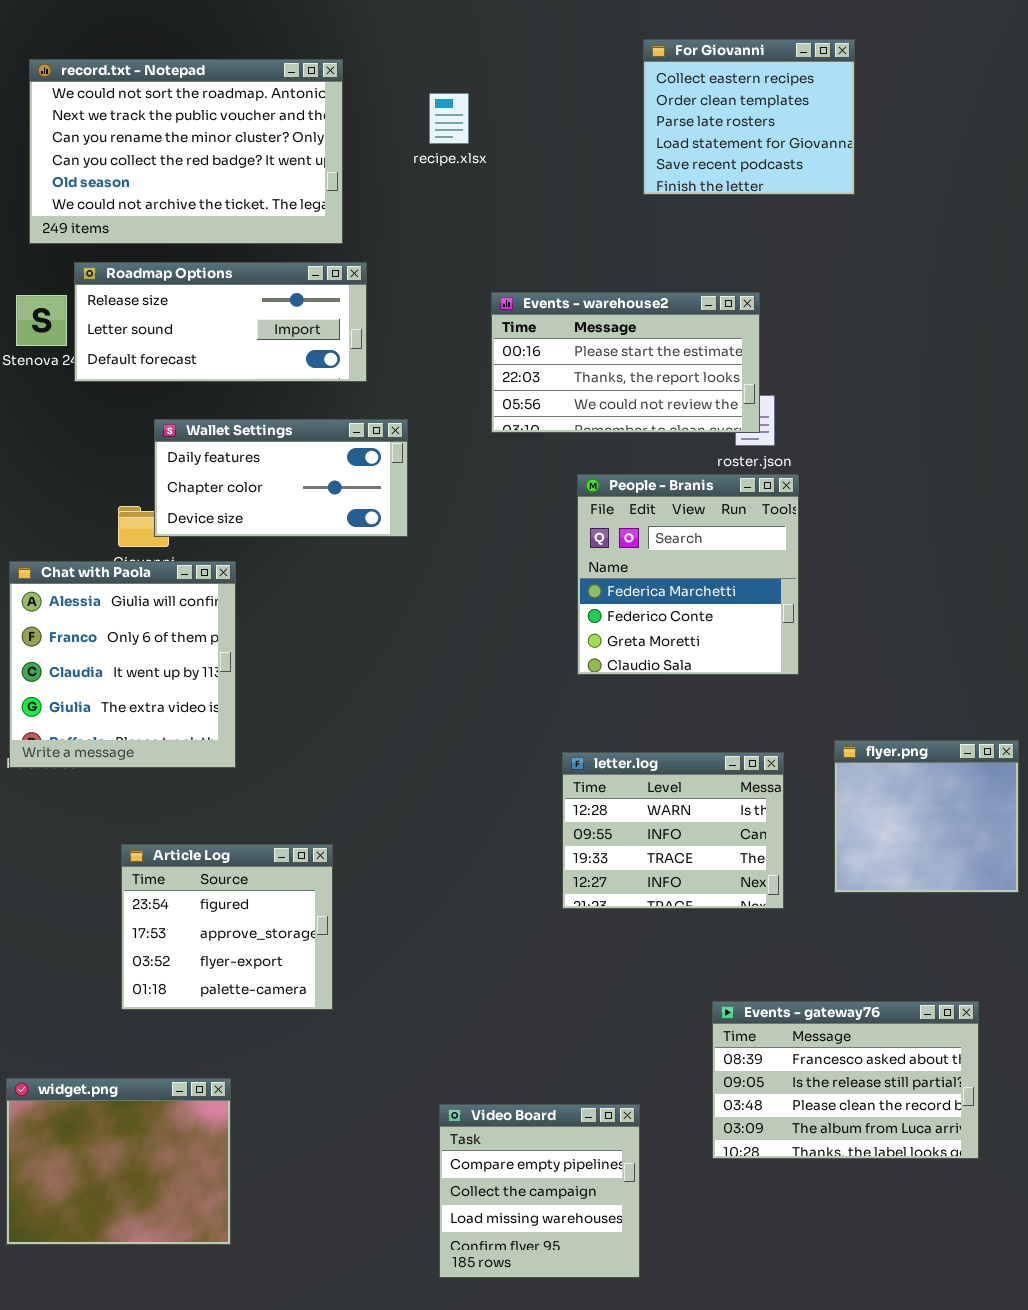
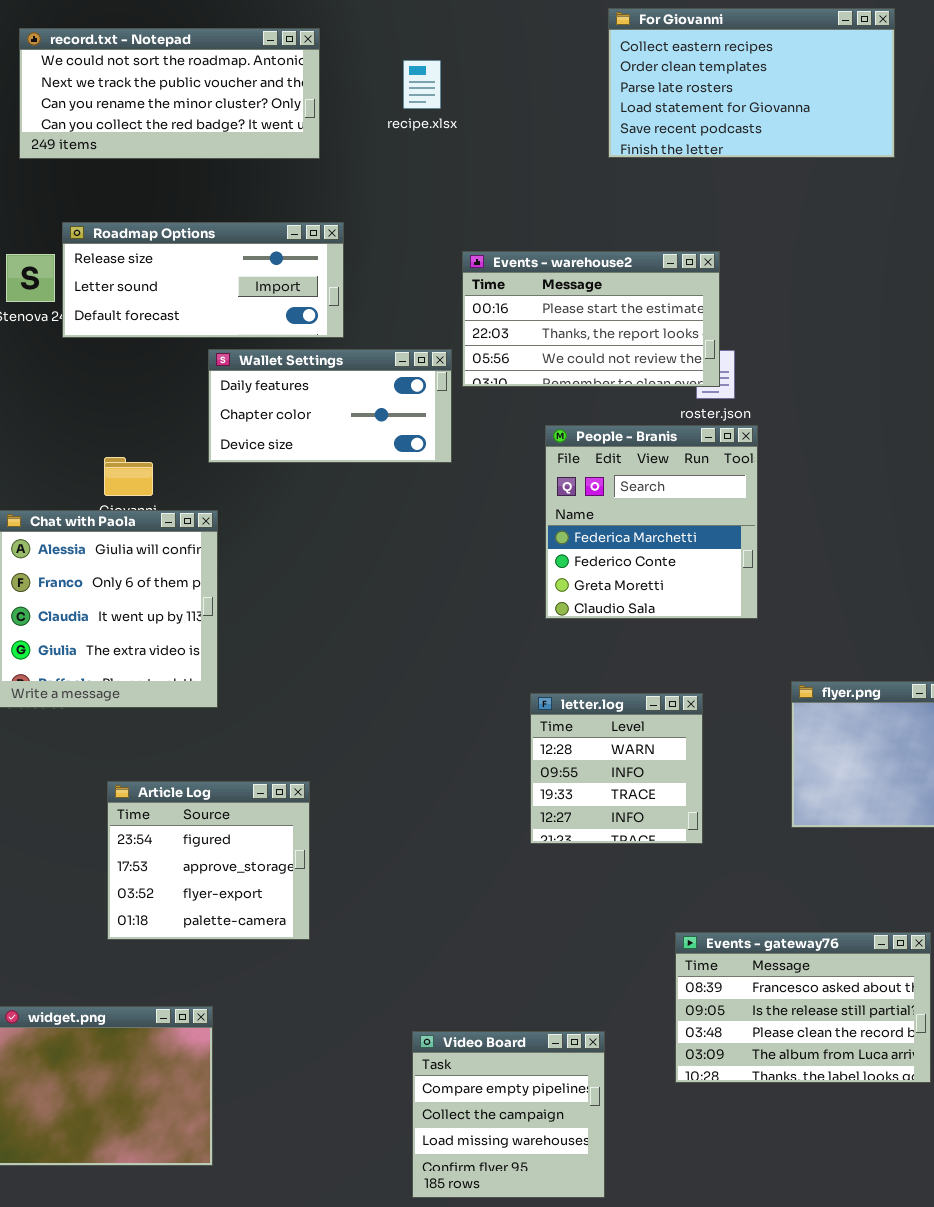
For Giovanni: [643,39,855,195] -> [608,8,895,158], resized
record.txt - Notepad: [29,59,343,244] -> [19,28,320,159], resized
Wallet Settings: [154,419,408,537] -> [208,349,452,463], moved
letter.log: [562,752,784,909] -> [530,693,703,844], resized

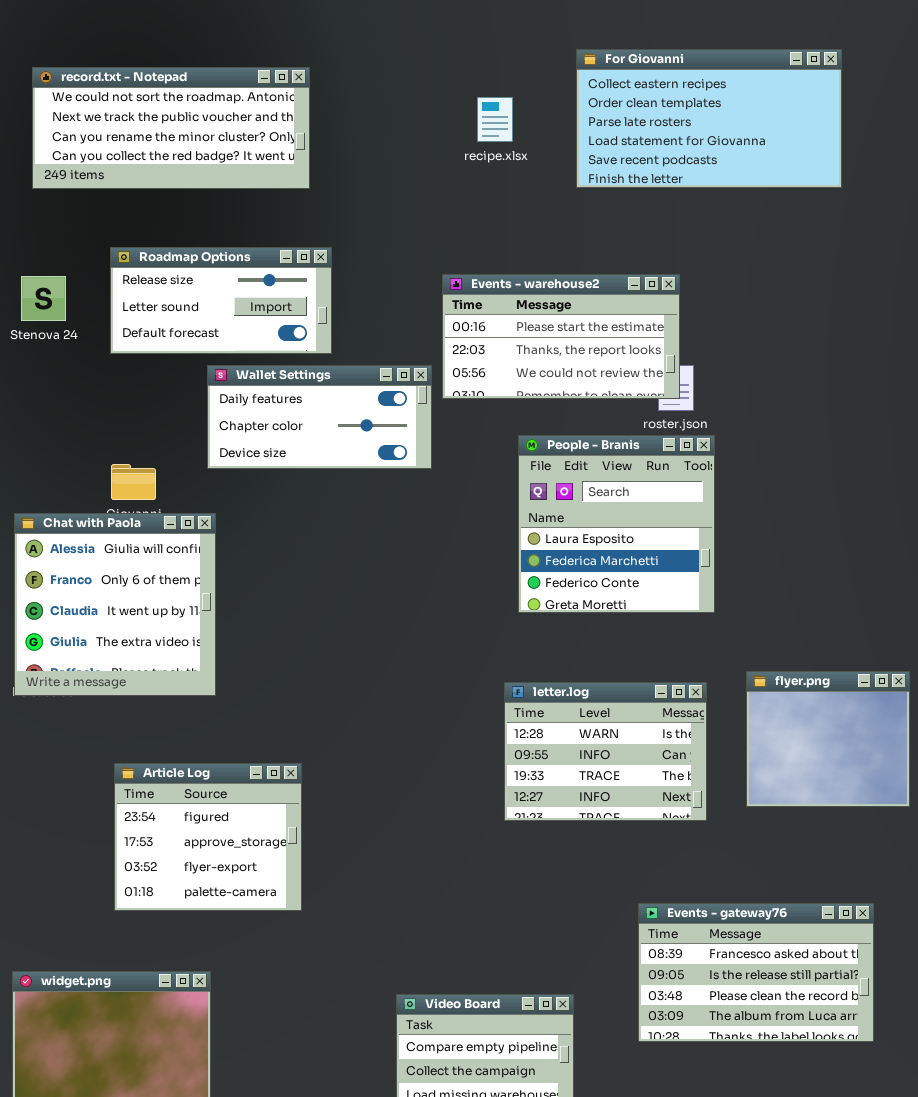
recipe.xlsx: [403,60,441,109] -> [477,97,513,142], moved
Roadmap Options: [62,222,344,338] -> [110,247,332,354], resized
People - Branis: [545,425,758,619] -> [518,435,715,613], scrolled up 1 row
letter.log: [530,693,703,844] -> [504,682,707,821], resized

